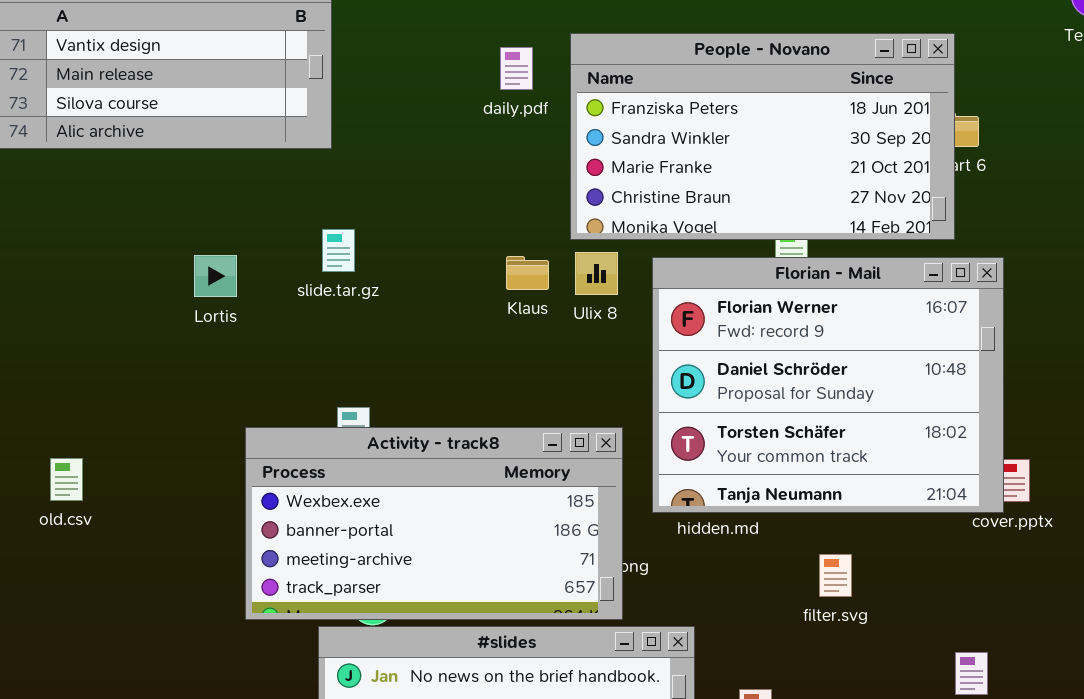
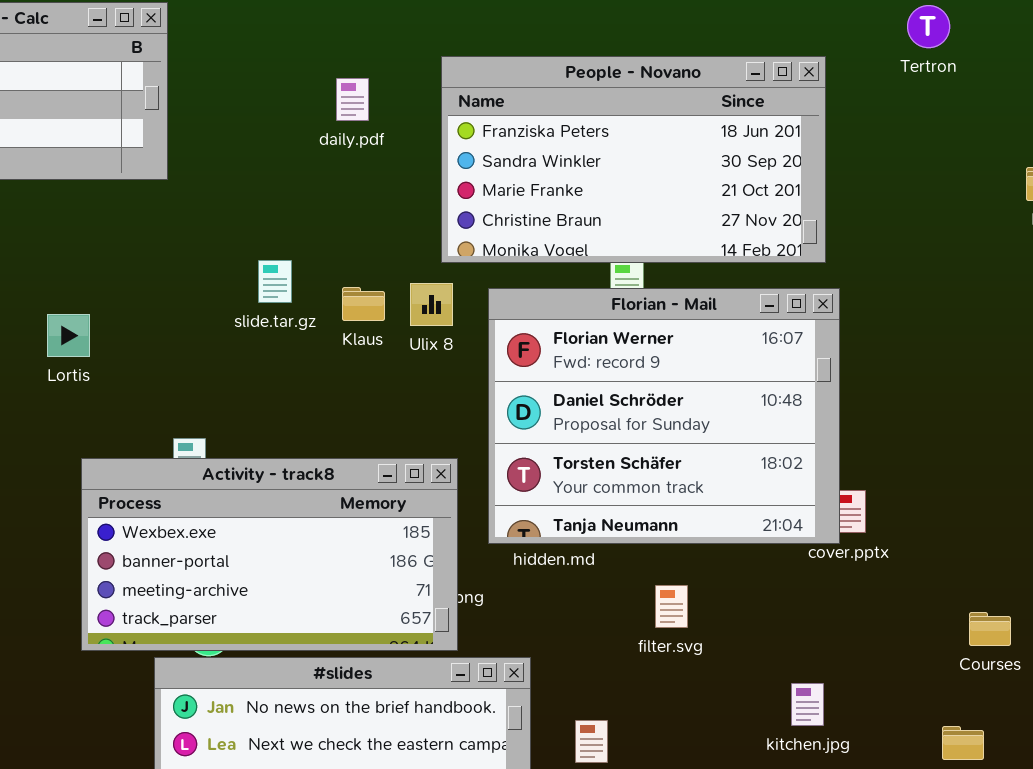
People - Novano: [570,33,955,240] -> [441,56,826,263], moved
slide.tar.gz: [322,229,355,272] -> [258,260,292,303], moved
Lortis: [194,255,237,297] -> [47,314,90,357], moved

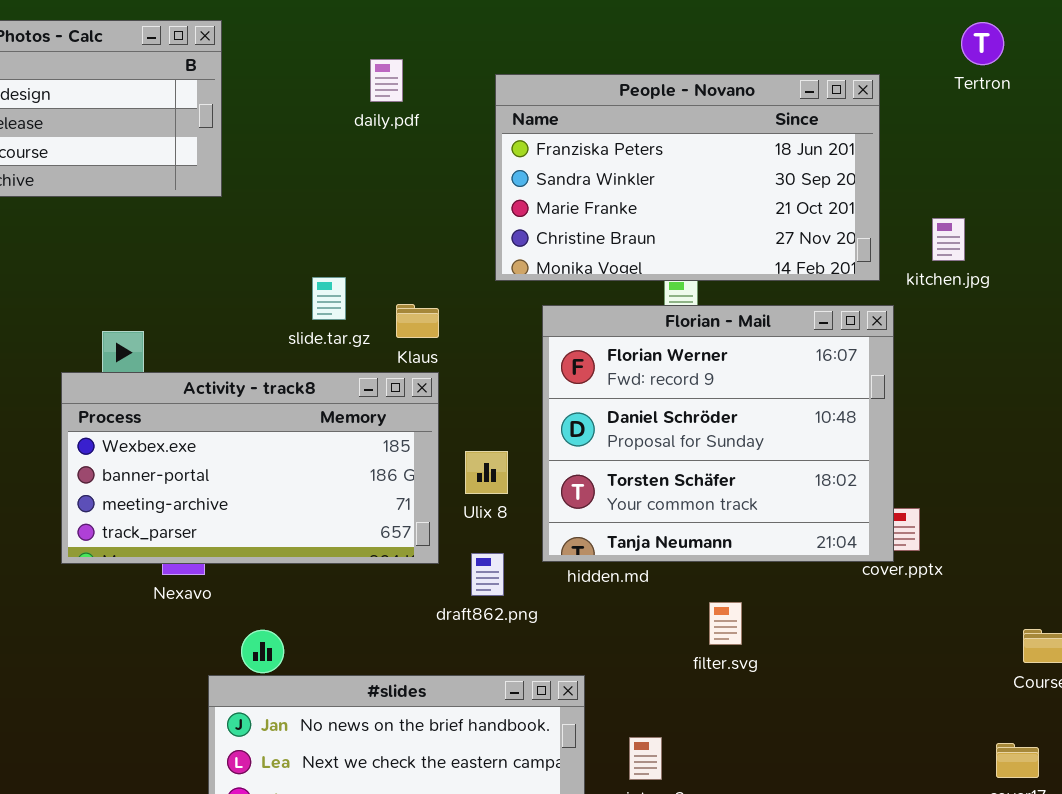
daily.pdf: [336,78,369,121] -> [370,59,403,102], moved
Ulix 8: [410,283,453,326] -> [465,451,508,494], moved
Activity - track8: [81,458,458,651] -> [61,372,439,564], moved
kitchen.jpg: [791,683,824,726] -> [932,218,965,261], moved

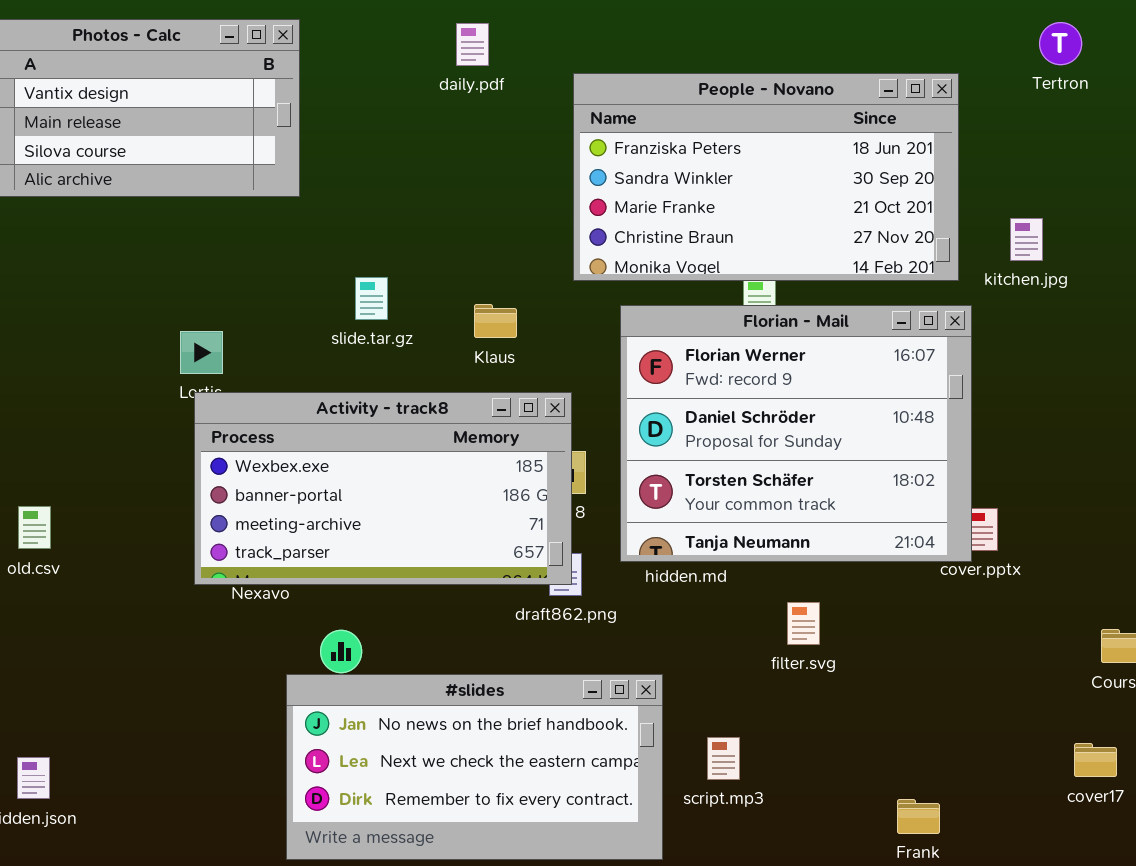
daily.pdf: [370,59,403,102] -> [456,23,489,66], moved
slide.tar.gz: [312,277,346,320] -> [355,277,388,320], moved
Activity - track8: [61,372,439,564] -> [194,392,572,585], moved

